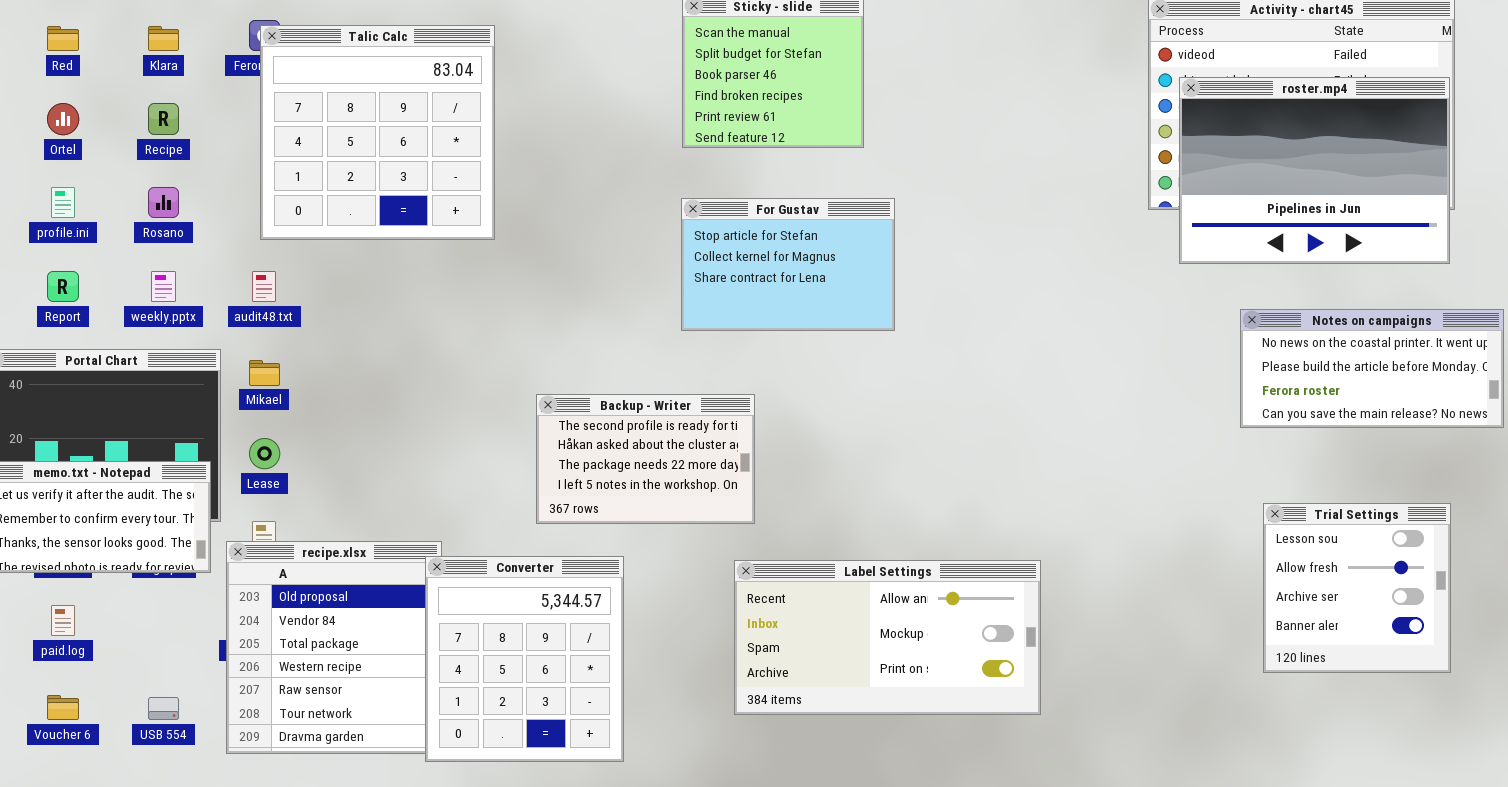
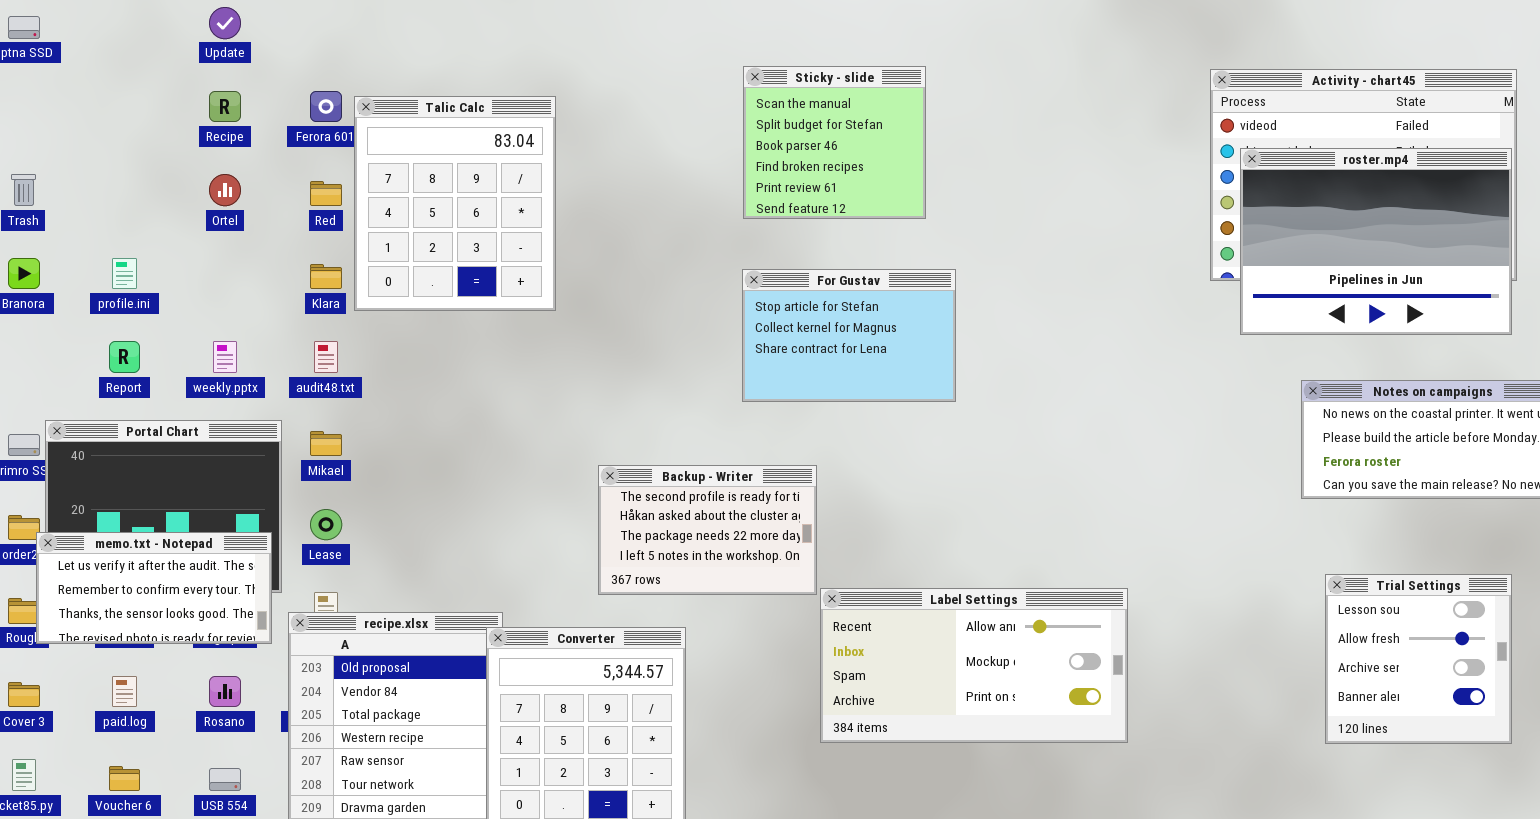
Talic Calc: [260,25,495,240] -> [354,96,556,311], resized
Red: [47,26,79,51] -> [310,181,342,206], moved
Klara: [148,26,179,51] -> [310,264,342,289], moved
Ortel: [47,103,79,135] -> [209,174,241,206], moved
Recipe: [148,103,179,135] -> [209,91,241,122], moved
Rosano: [148,187,179,218] -> [209,676,241,707], moved
Label Settings: [734,560,1041,715] -> [820,588,1128,743], moved

